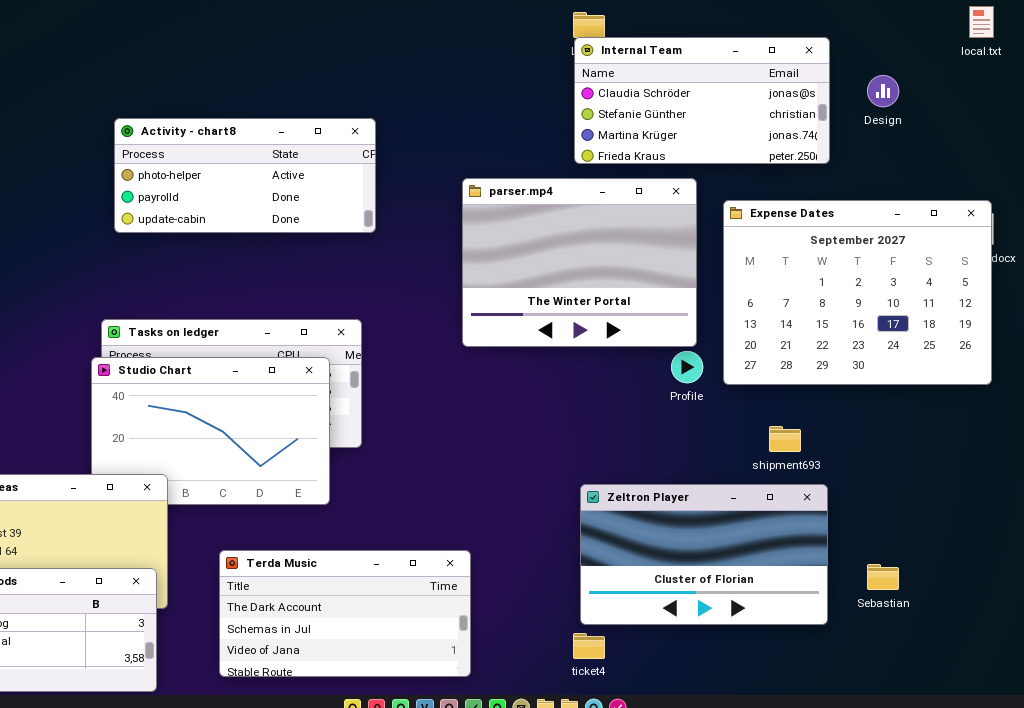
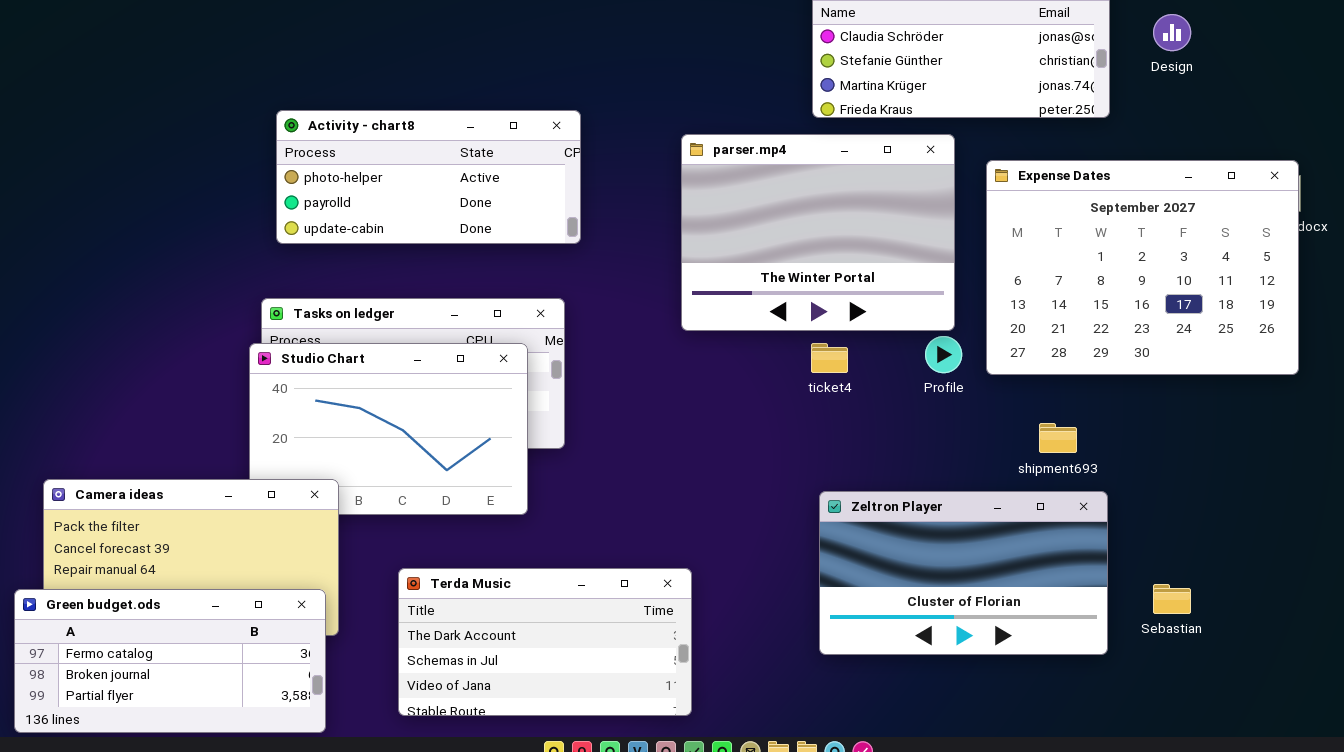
Activity - chart8: [114,118,376,233] -> [276,110,581,244], moved
ticket4: [573,633,605,659] -> [811,343,848,373], moved

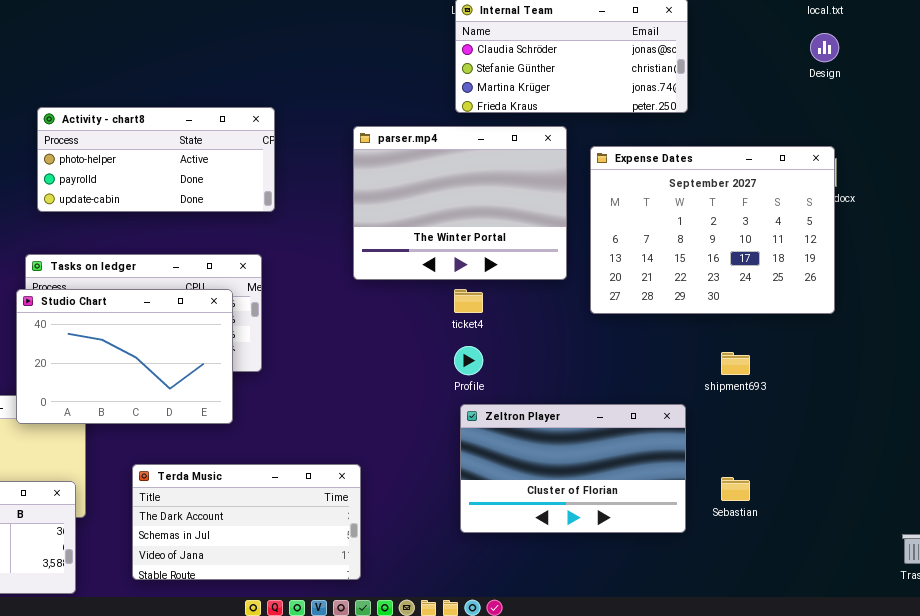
Design: [1153,14,1191,51] -> [810,33,839,62], moved
Profile: [925,336,962,373] -> [454,346,483,375], moved
Studio Chart: [249,343,528,515] -> [16,289,233,424], raised
shipment693: [1039,423,1077,453] -> [721,352,750,375], moved

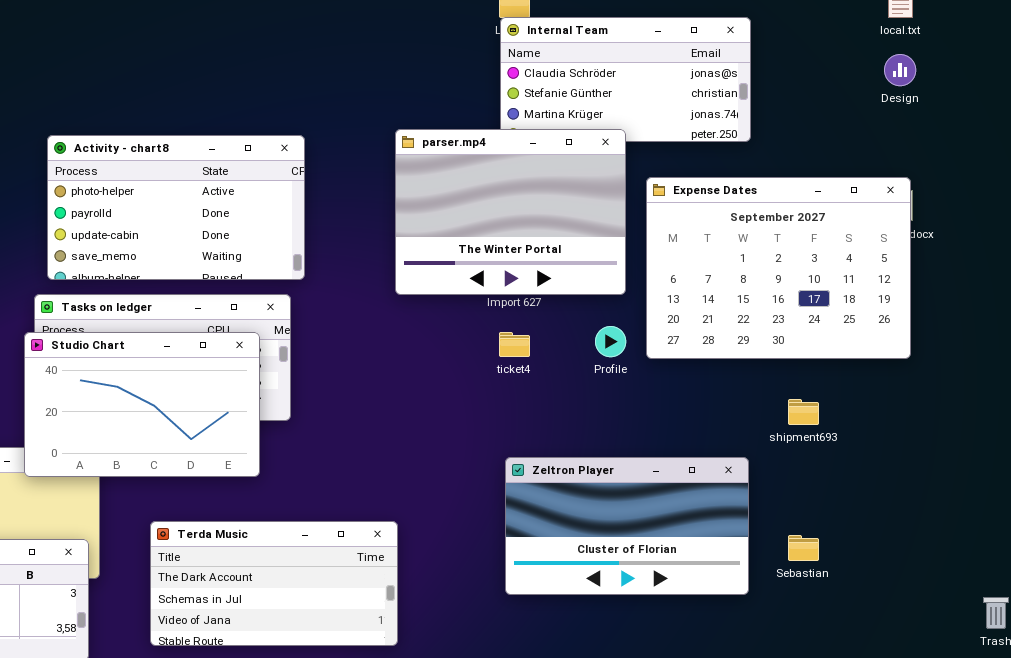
Activity - chart8: [37,107,275,212] -> [47,135,305,280], resized
parser.mp4: [353,126,567,280] -> [395,129,626,295], moved
Profile: [454,346,483,375] -> [595,326,626,357], moved

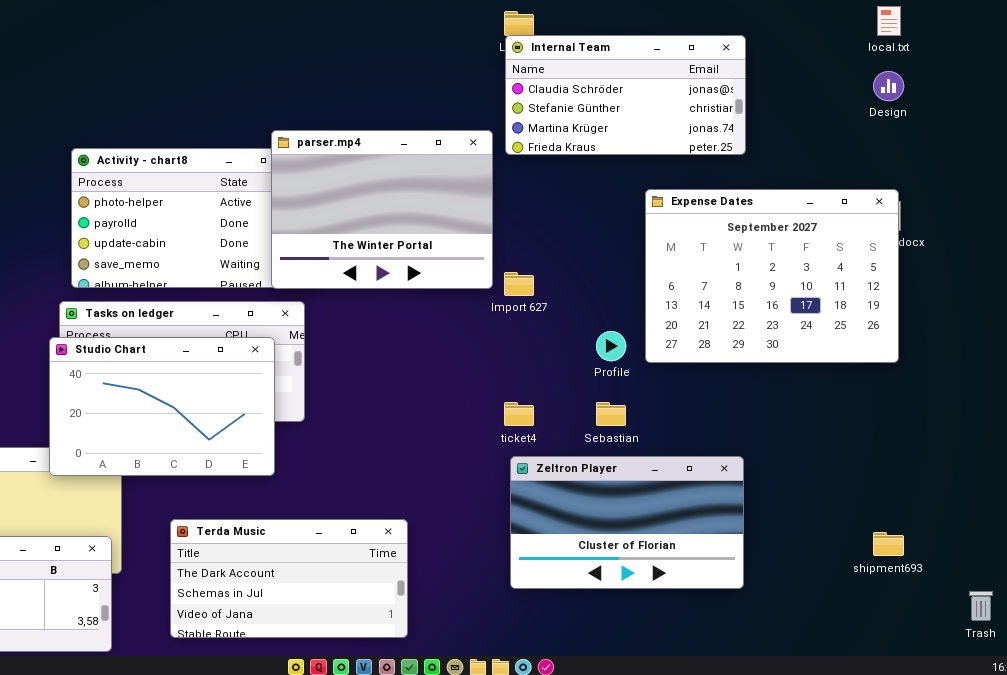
parser.mp4: [395,129,626,295] -> [271,130,493,289], moved
ticket4: [499,332,530,357] -> [504,402,534,426], moved
shipment693: [788,399,819,425] -> [873,532,904,556], moved
Sebastian: [788,535,819,561] -> [596,402,626,426], moved

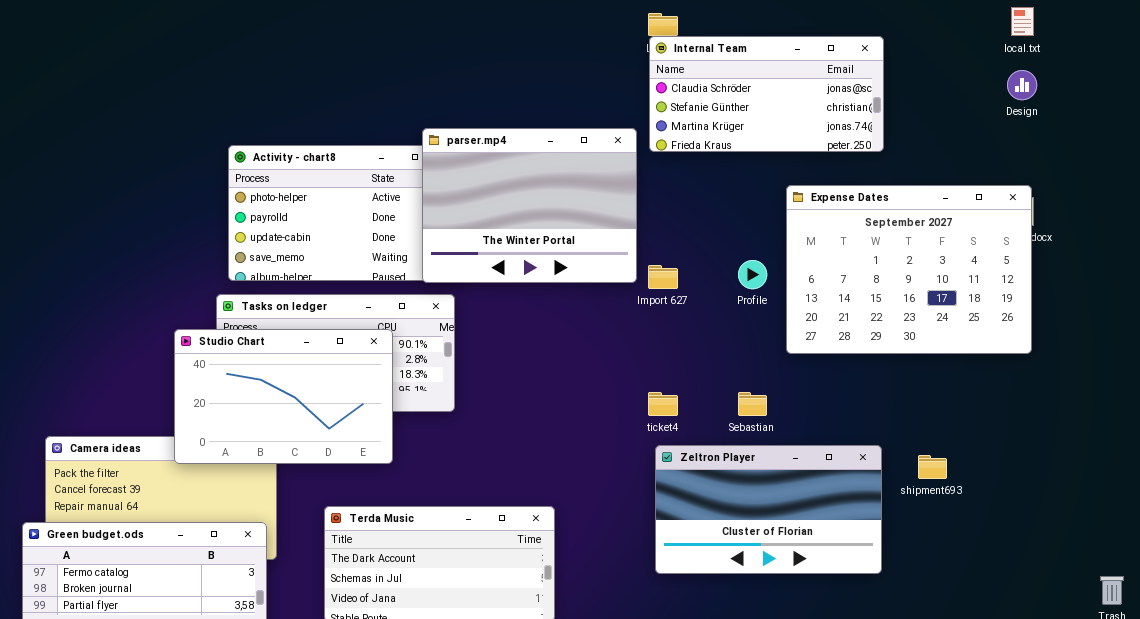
Profile: [596,331,626,361] -> [738,260,767,289], moved
Studio Chart: [49,337,275,476] -> [174,329,393,464], moved
shipment693: [873,532,904,556] -> [918,455,947,479], moved

